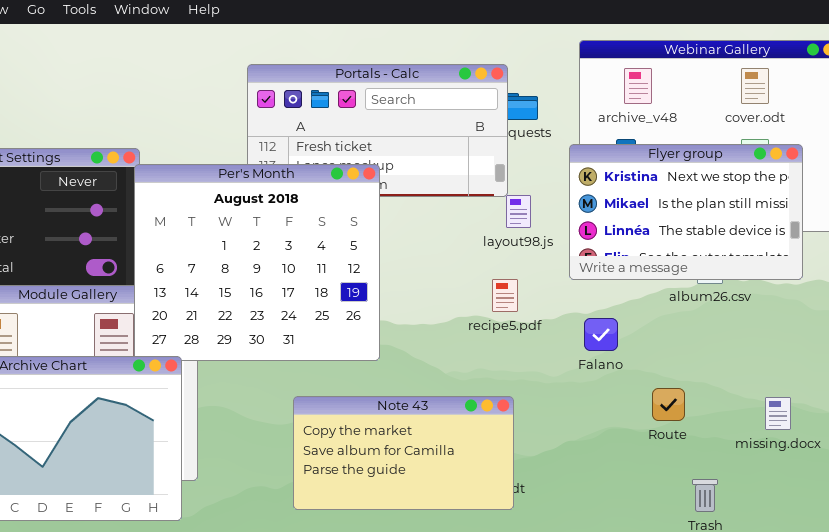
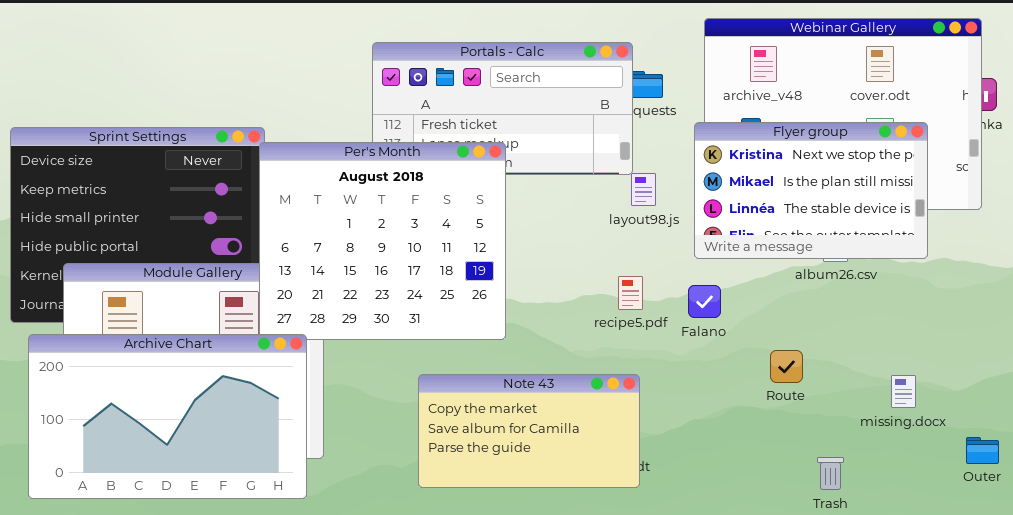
recipe5.pdf: [492,279,518,312] -> [618,276,643,310], moved
Falano: [584,318,618,351] -> [688,285,721,318], moved
Route: [652,388,685,421] -> [770,350,803,383], moved

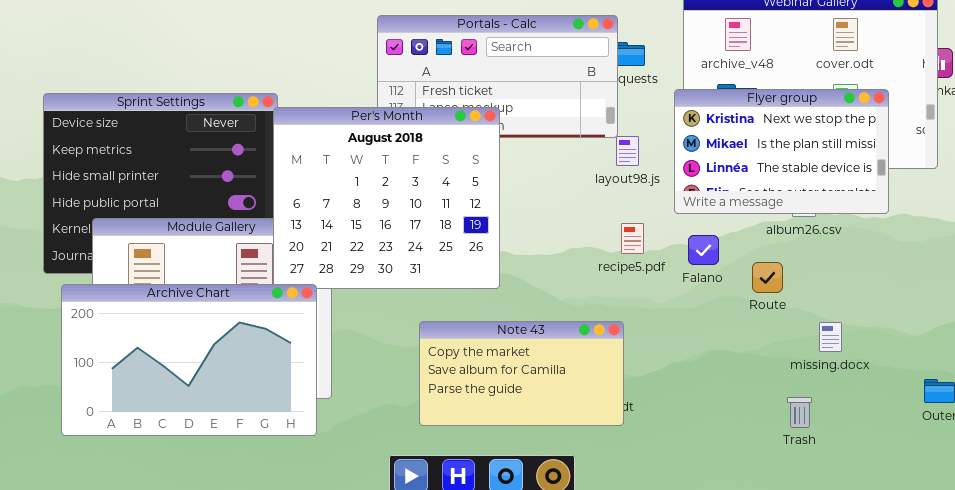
recipe5.pdf: [618,276,643,310] -> [621,223,644,254], moved
Falano: [688,285,721,318] -> [688,235,719,265], moved
Route: [770,350,803,383] -> [752,262,783,293], moved
missing.docx: [891,375,916,408] -> [819,322,842,352], moved

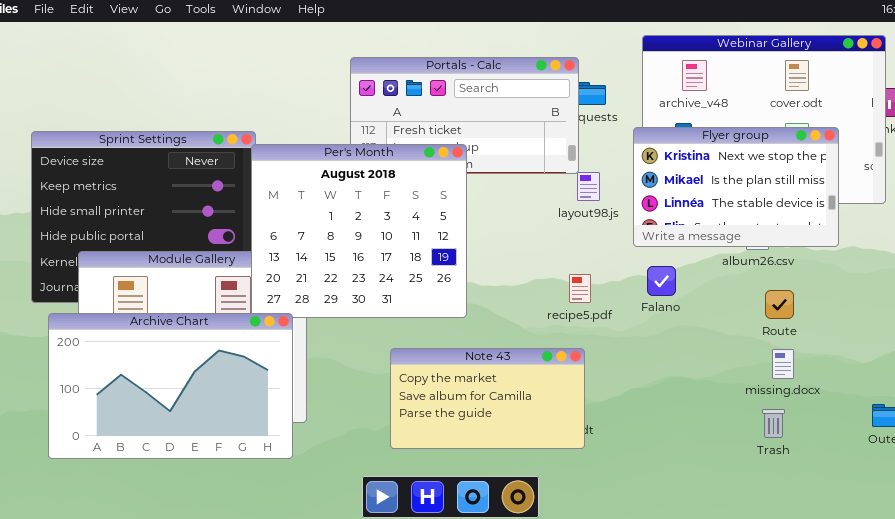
recipe5.pdf: [621,223,644,254] -> [569,274,591,303], moved
Route: [752,262,783,293] -> [765,290,794,319], moved
Trash: [787,397,812,428] -> [762,409,785,438], moved

